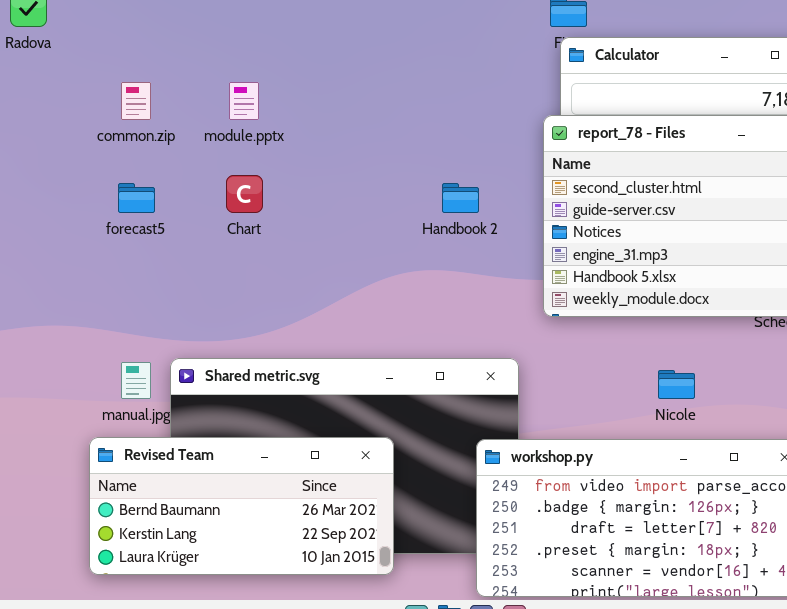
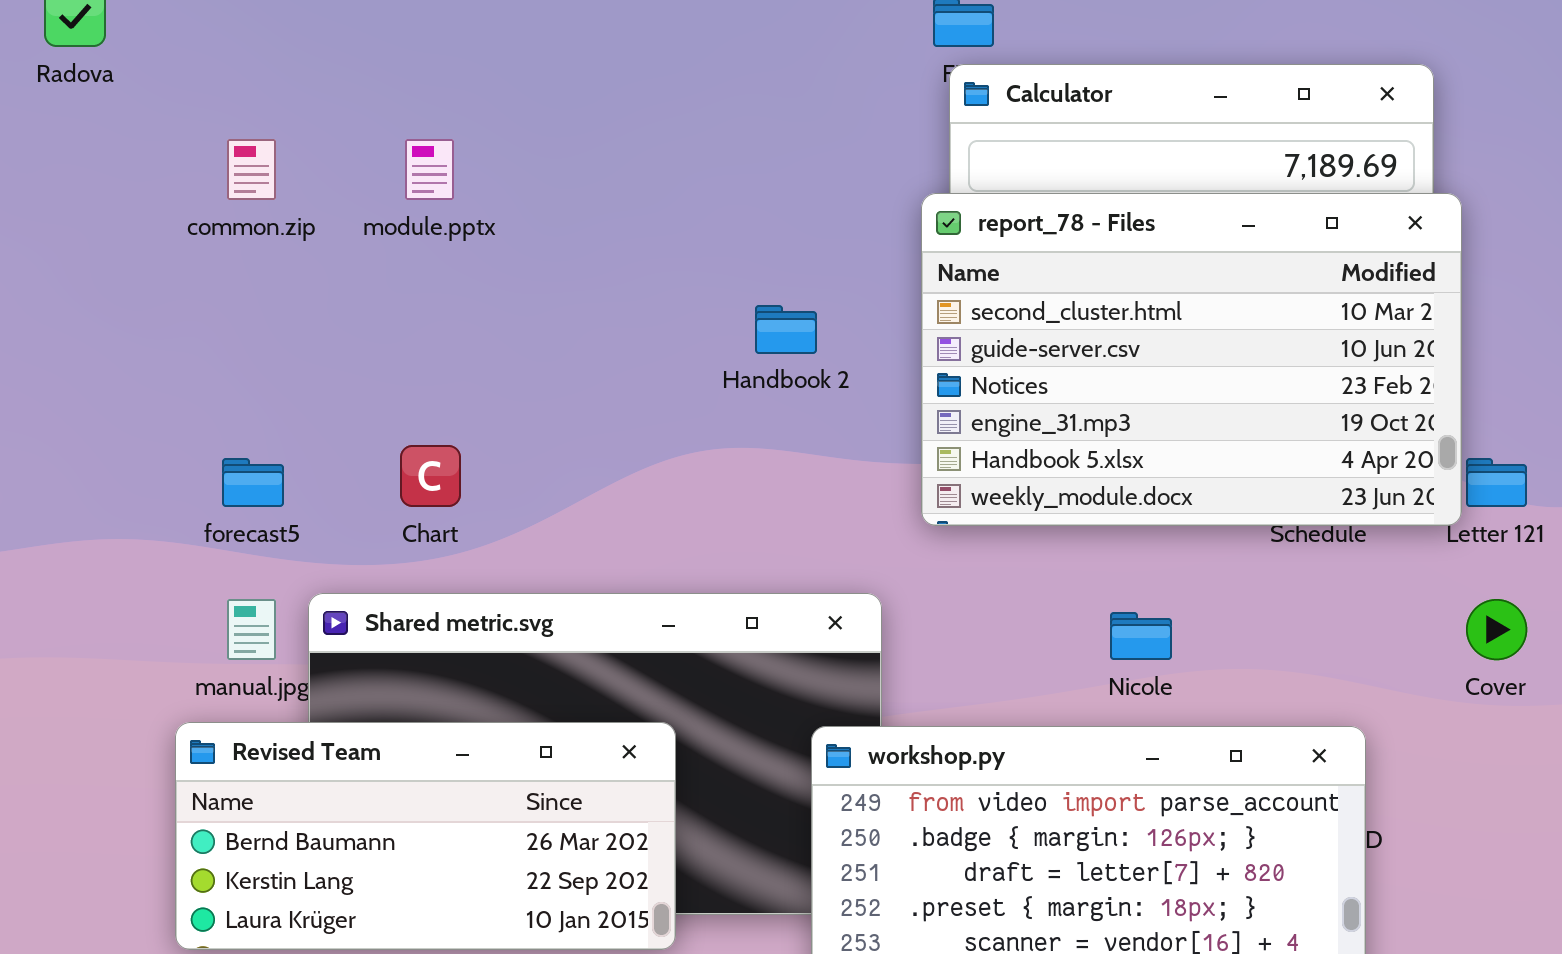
Chart: [226,175,263,213] -> [400,445,461,507], moved
forecast5: [118,183,155,213] -> [222,458,284,507], moved

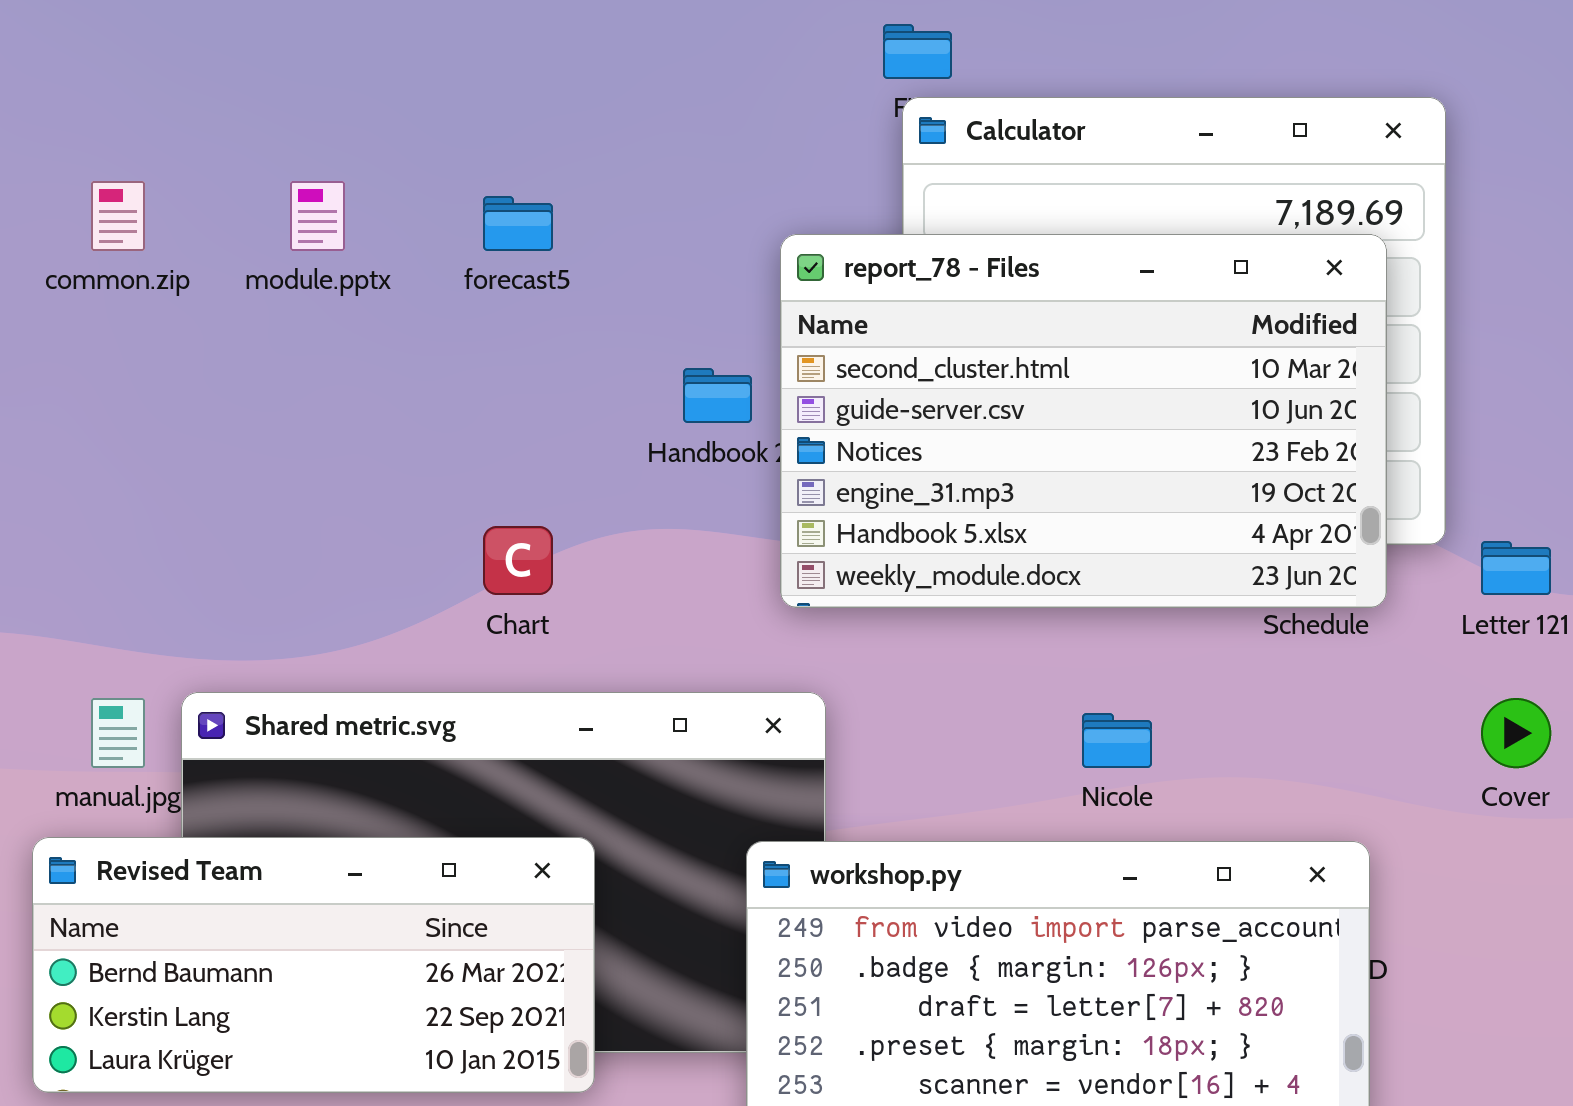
report_78 - Files: [921,193,1462,526] -> [780,234,1387,608], moved
Chart: [400,445,461,507] -> [483,526,553,595], moved
forecast5: [222,458,284,507] -> [483,196,553,251], moved

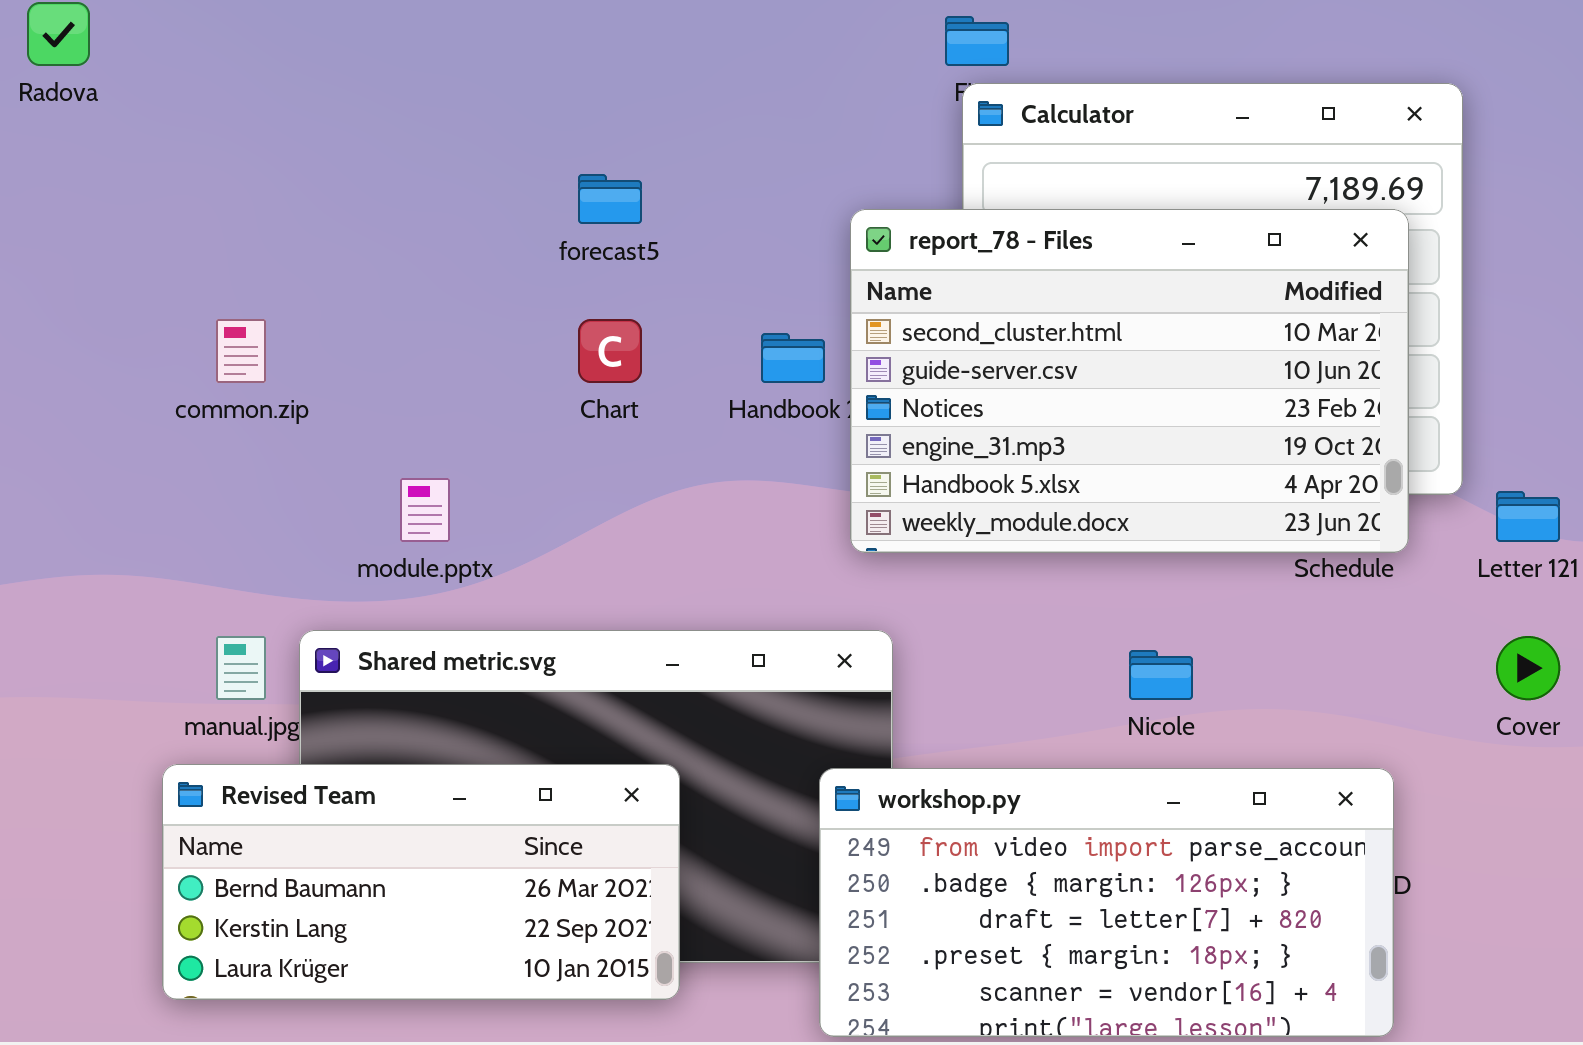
common.zip: [91,181,145,251] -> [216,319,266,383], moved
module.pptx: [290,181,345,251] -> [400,478,450,542], moved
Chart: [483,526,553,595] -> [578,319,642,383], moved

